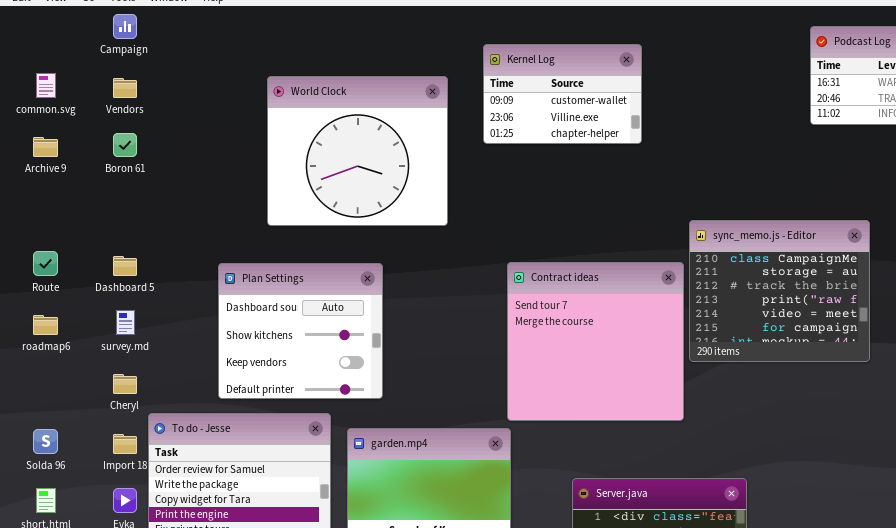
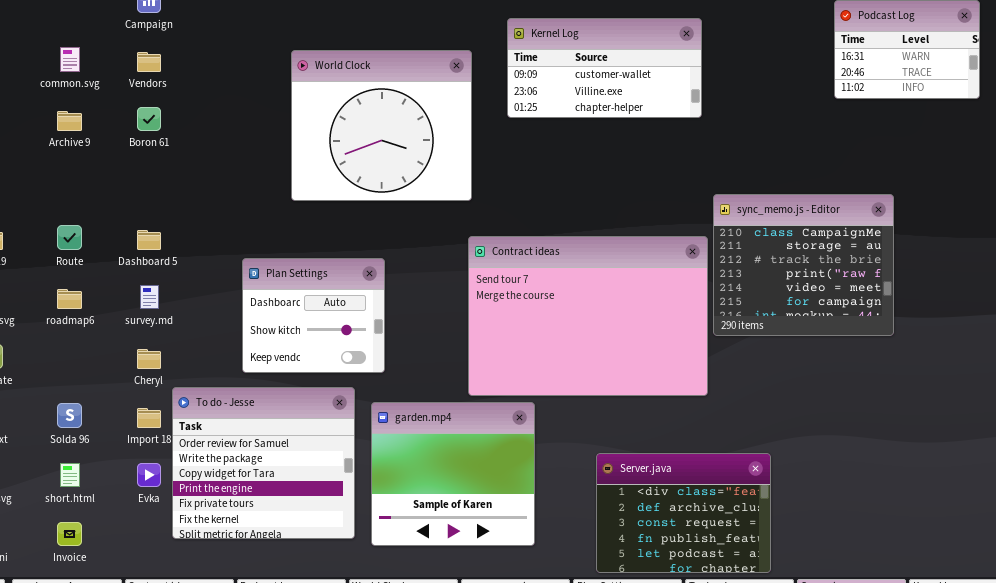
Kernel Log: [483,44,642,144] -> [507,18,702,118], resized
Contract ideas: [507,262,684,421] -> [468,236,708,396], resized
Plan Settings: [218,263,383,399] -> [242,258,385,373], resized

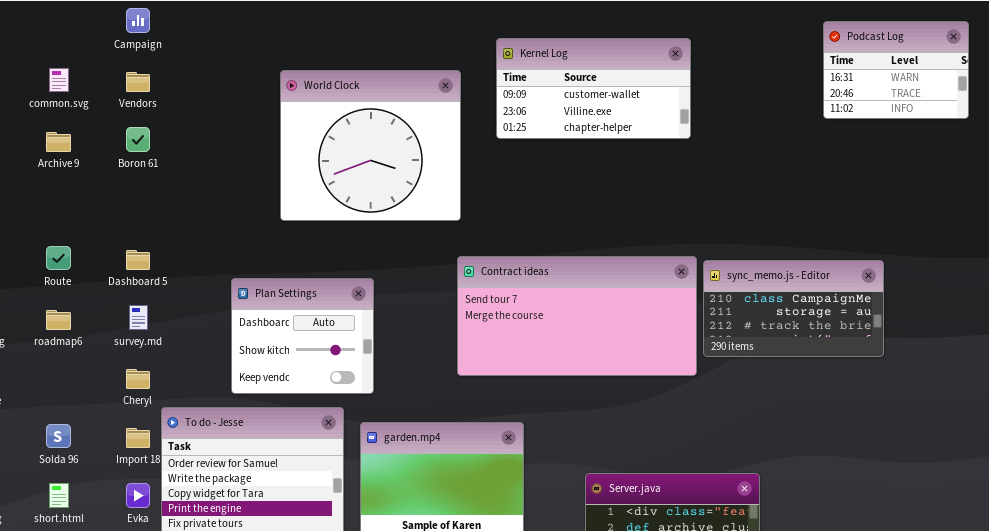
sync_memo.js - Editor: [713,194,894,336] -> [703,260,884,357], resized
Contract ideas: [468,236,708,396] -> [457,256,697,376], resized

